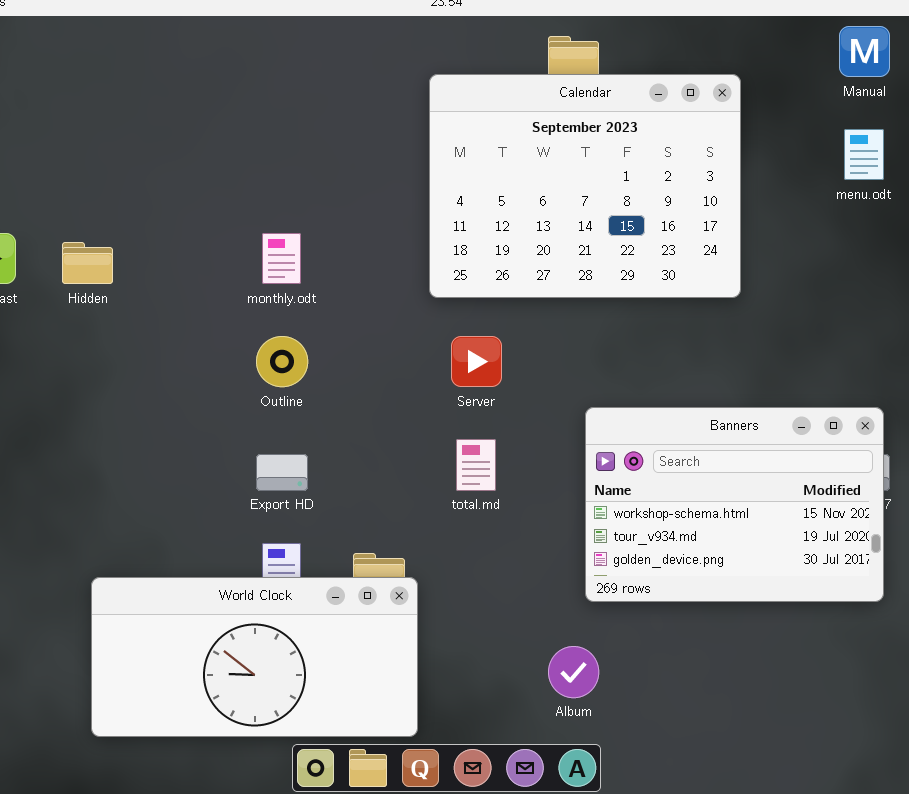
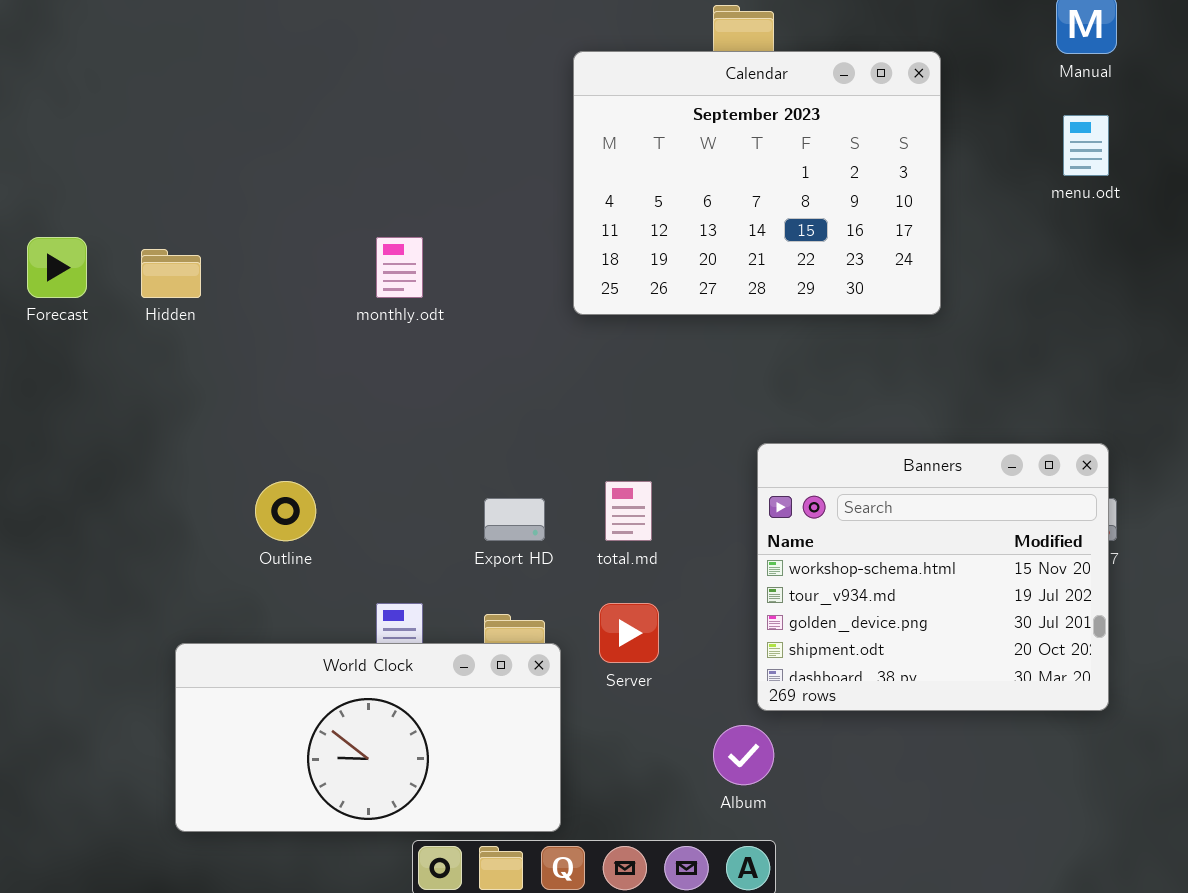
Outline: [256,336,308,387] -> [255,481,316,541], moved
Server: [451,336,502,387] -> [599,603,659,663], moved
Banners: [585,407,884,602] -> [757,443,1109,711], resized
Export HD: [256,454,308,491] -> [484,498,545,541], moved

